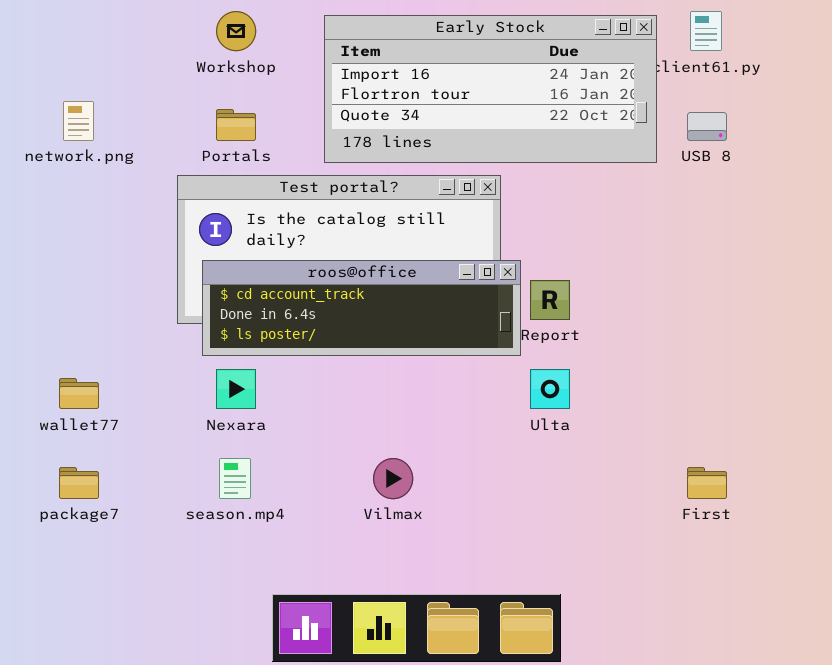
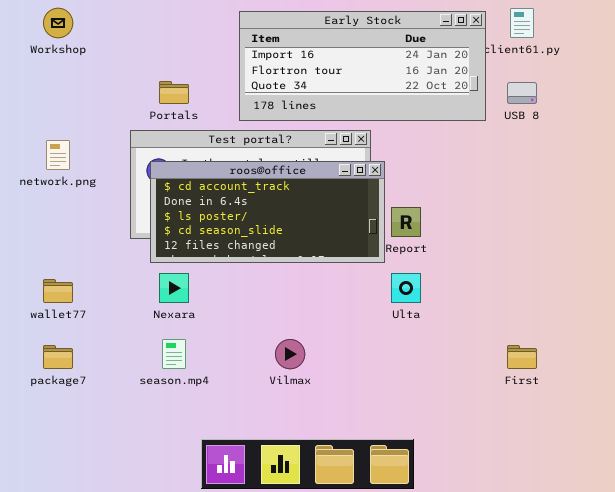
Workshop: [216,11,256,51] -> [43,8,73,38], moved
network.png: [63,101,94,141] -> [46,140,70,170], moved
roos@office: [202,260,521,356] -> [150,161,385,263], resized

